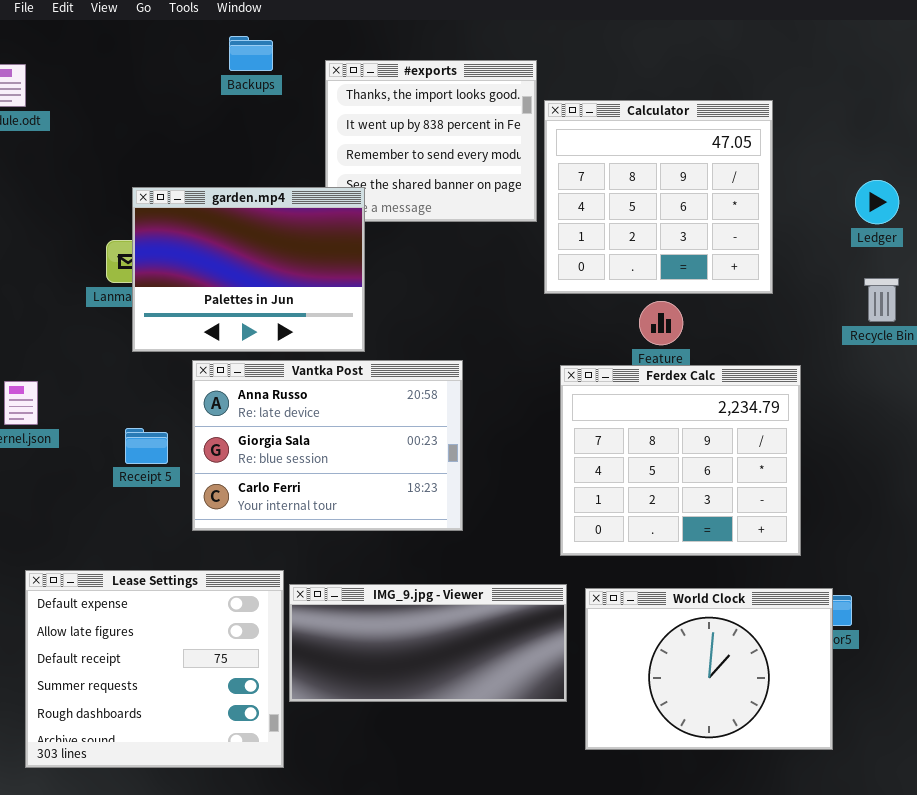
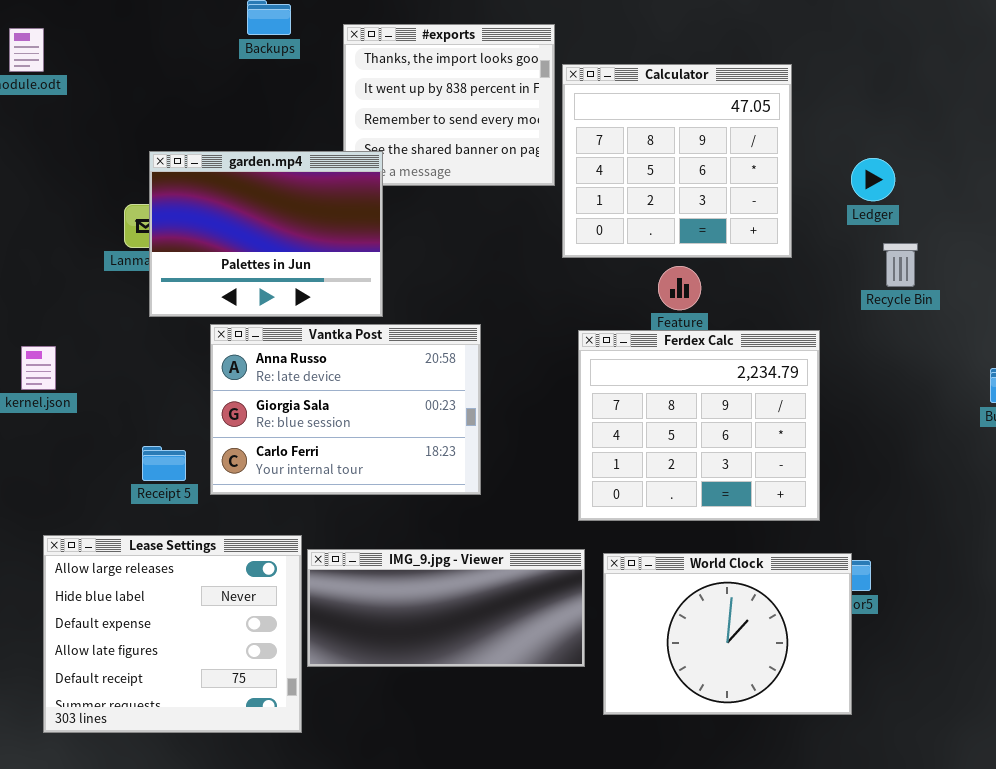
Ledger: [855,180,899,224] -> [851,158,895,201], moved
Receipt 5: [125,428,168,464] -> [142,446,186,481], moved
Lease Settings: [25,570,284,768] -> [43,535,302,733], scrolled up 2 rows

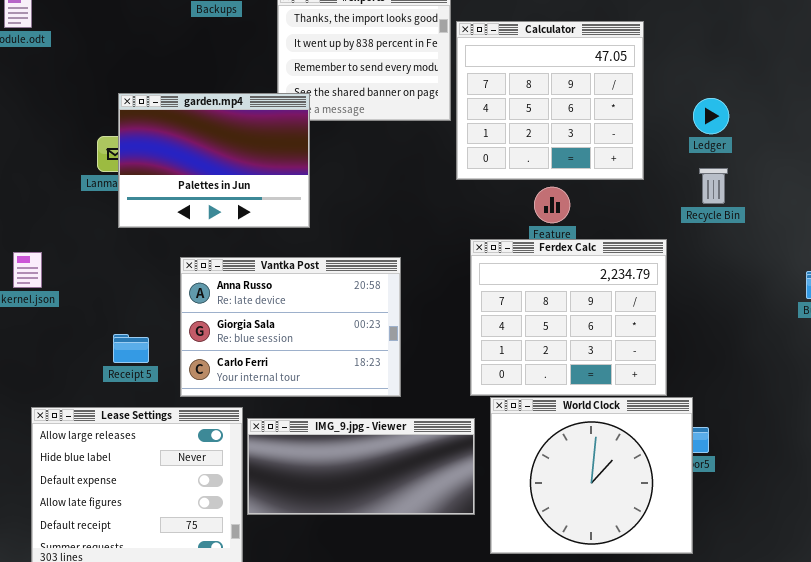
Recycle Bin: [883,243,918,287] -> [699,168,728,204], moved
Vantka Post: [210,324,481,495] -> [180,257,401,397], moved
World Clock: [603,553,852,715] -> [490,397,693,554], resized

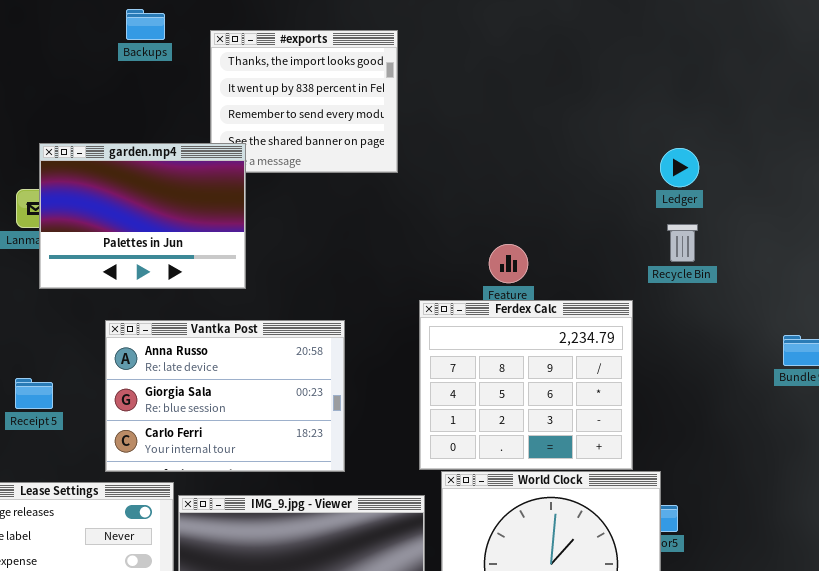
Calculator: [456,21,644,180] -> none, closed
Receipt 5: [113,334,149,363] -> [15,378,53,409], moved

